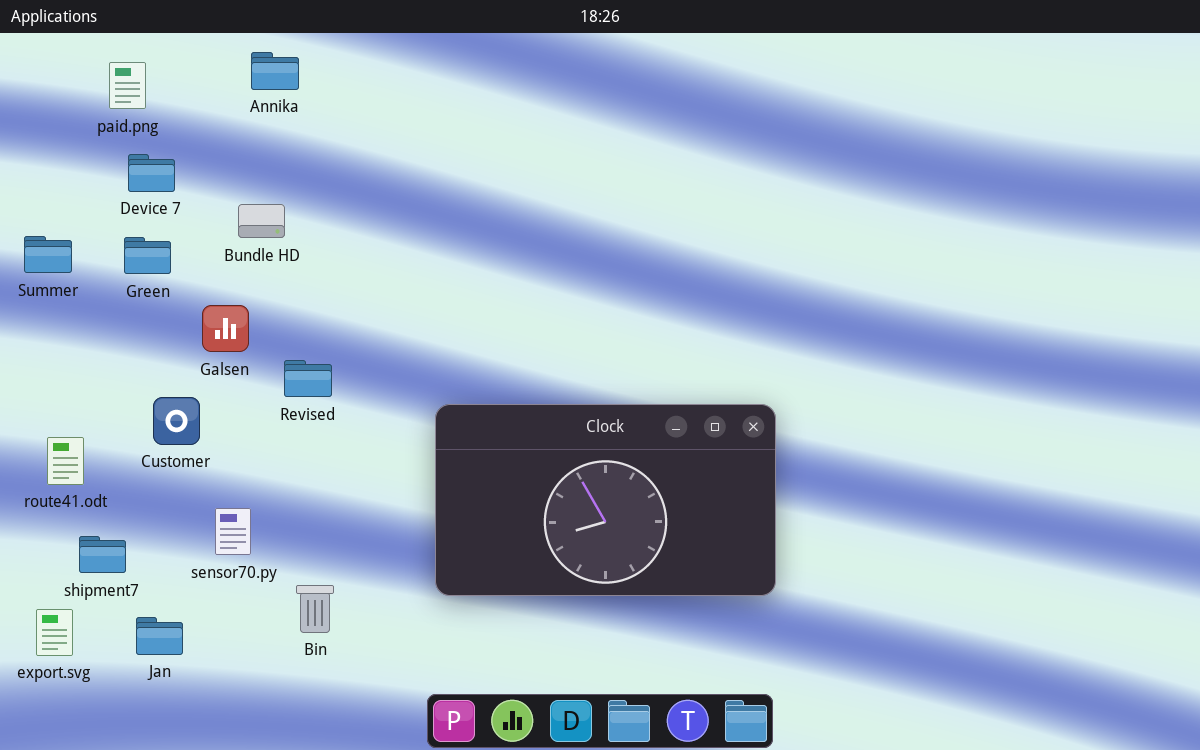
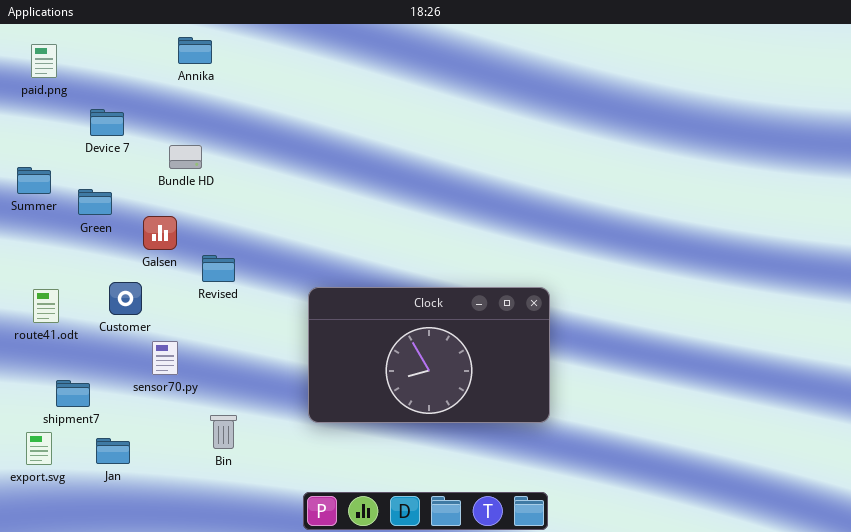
paid.png: [109,62,146,109] -> [31,44,57,78], moved
Green: [124,237,171,274] -> [78,189,112,215], moved
route41.odt: [47,437,84,485] -> [33,289,59,323], moved
sensor70.py: [215,508,251,555] -> [152,341,178,375], moved

